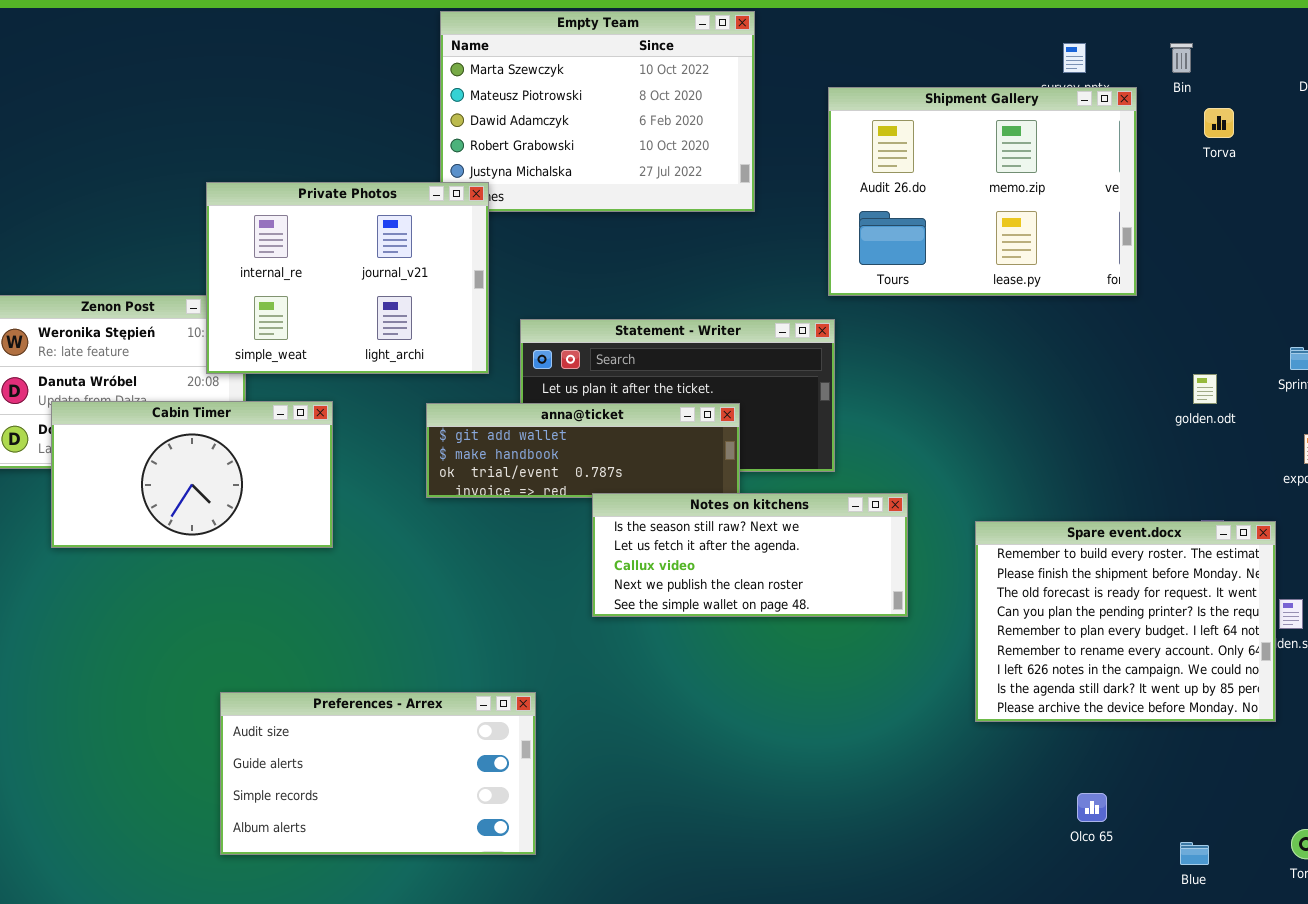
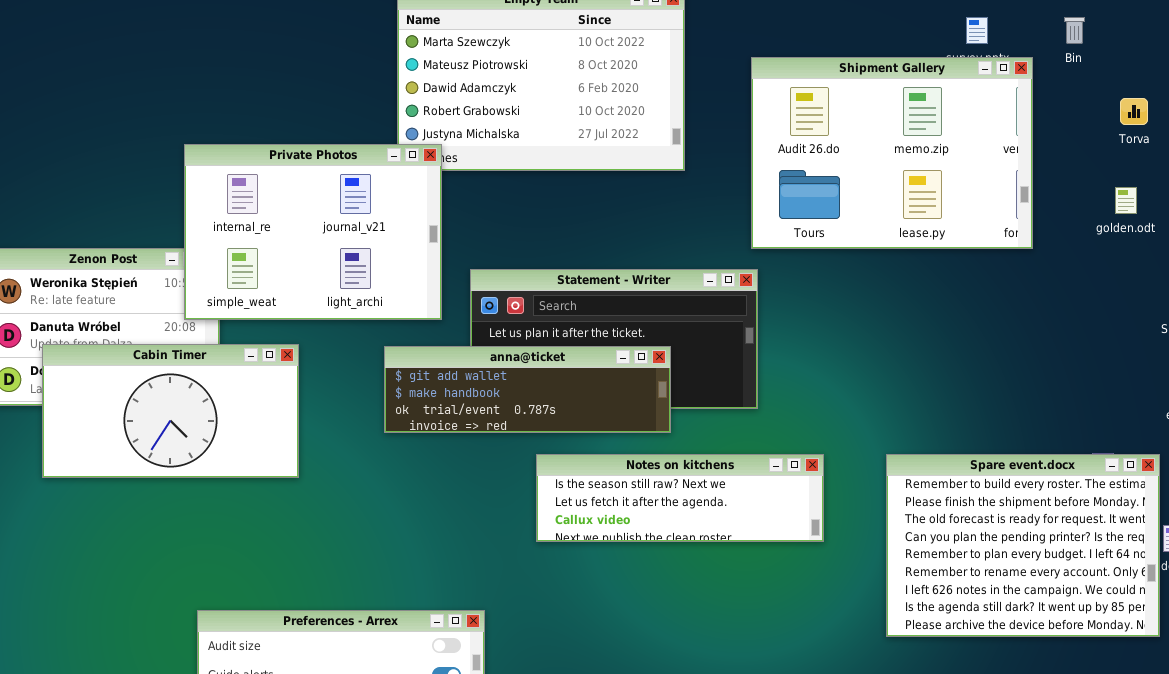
Torva: [1204,108,1234,138] -> [1120,98,1148,125], moved
golden.odt: [1193,374,1217,404] -> [1115,187,1137,214], moved
Notes on kitchens: [592,493,908,617] -> [536,454,824,542], resized

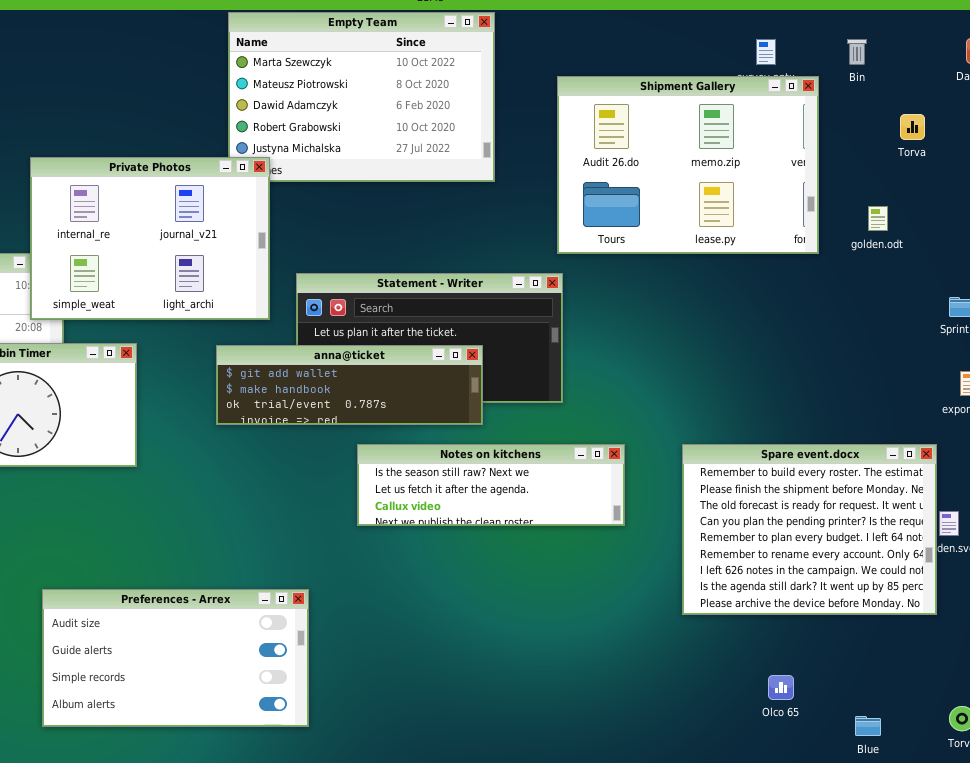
golden.odt: [1115,187,1137,214] -> [868,206,888,231], moved

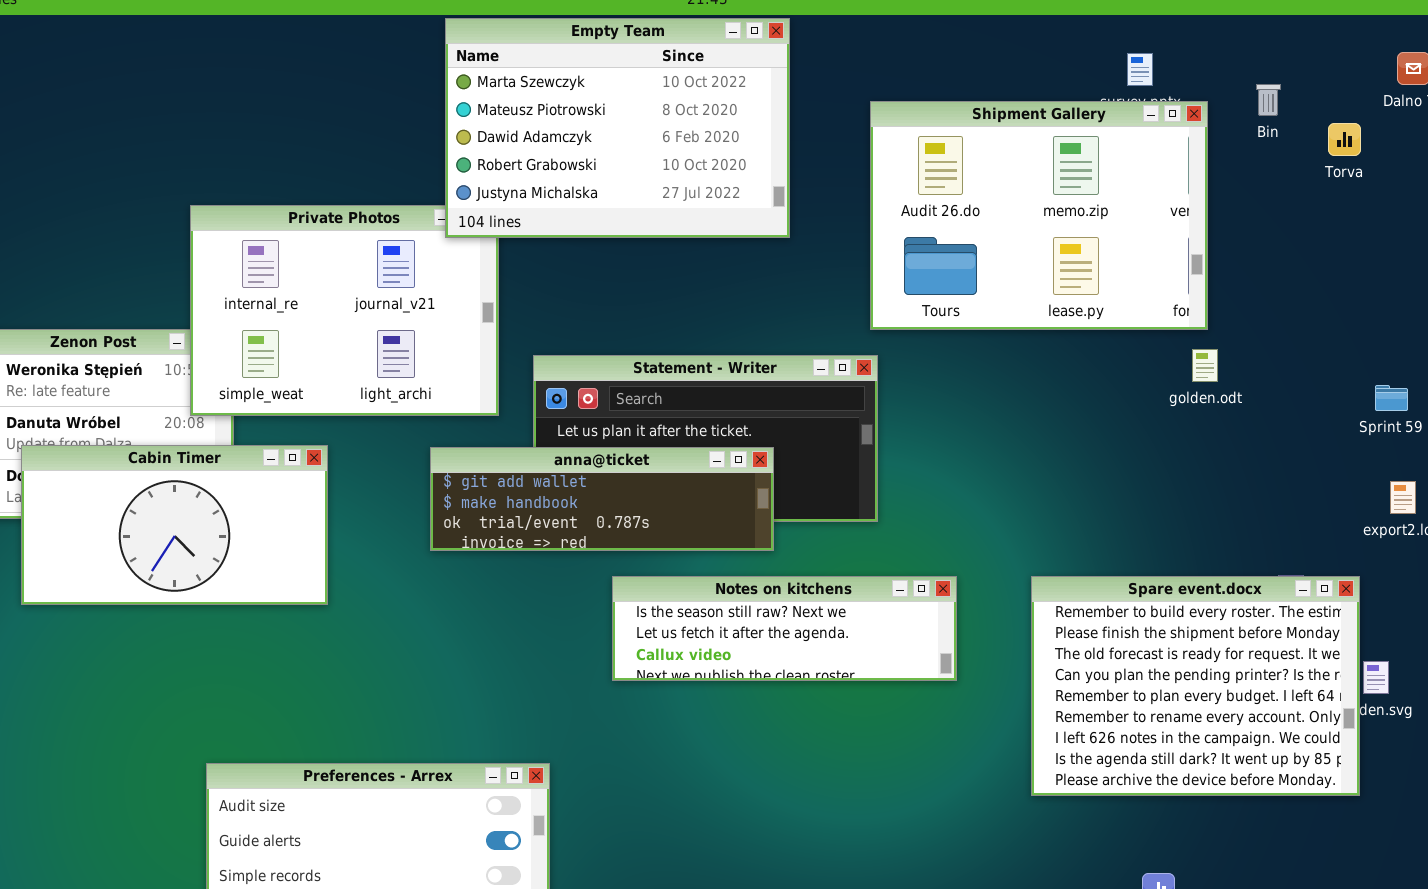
Empty Team: [228,12,495,182] -> [445,18,790,238], raised
Bin: [847,39,867,65] -> [1256,84,1281,116], moved
Torva: [900,114,925,140] -> [1328,123,1361,156], moved
golden.odt: [868,206,888,231] -> [1192,349,1218,382], moved

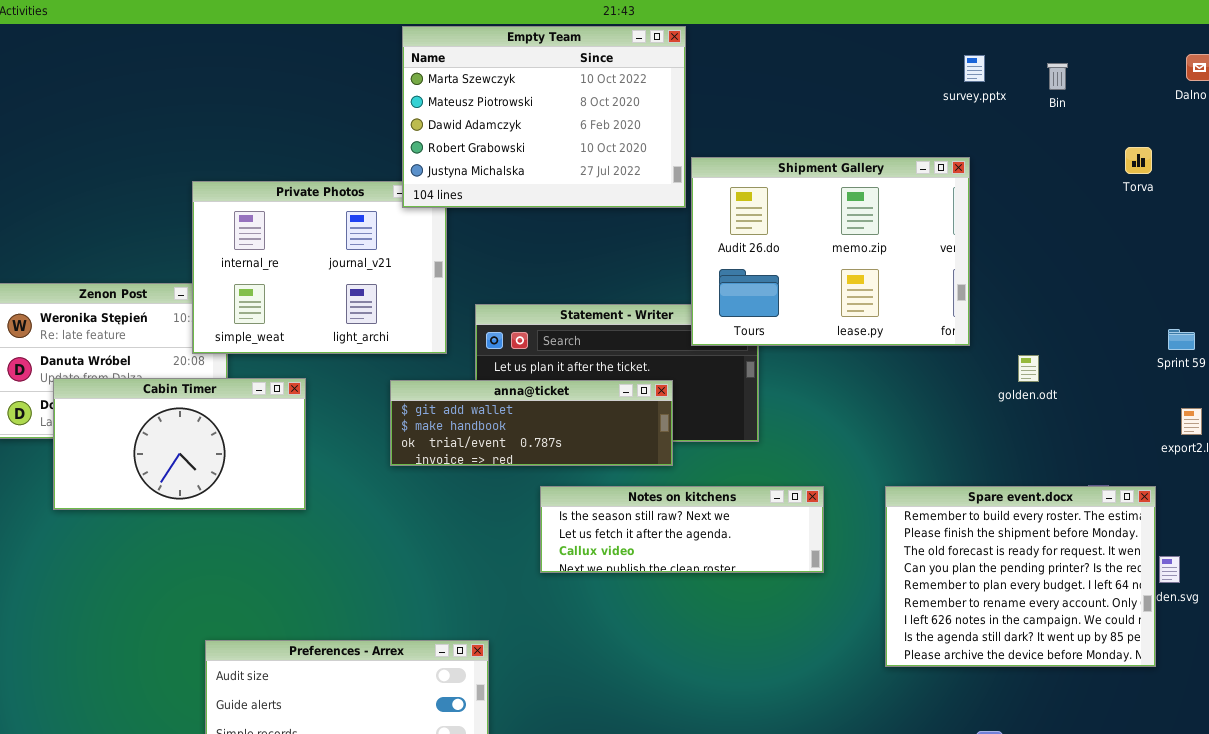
Bin: [1256,84,1281,116] -> [1047,63,1068,90], moved
Shipment Gallery: [870,101,1208,330] -> [691,157,970,346], moved
Torva: [1328,123,1361,156] -> [1125,147,1152,174], moved
golden.odt: [1192,349,1218,382] -> [1018,355,1039,382], moved

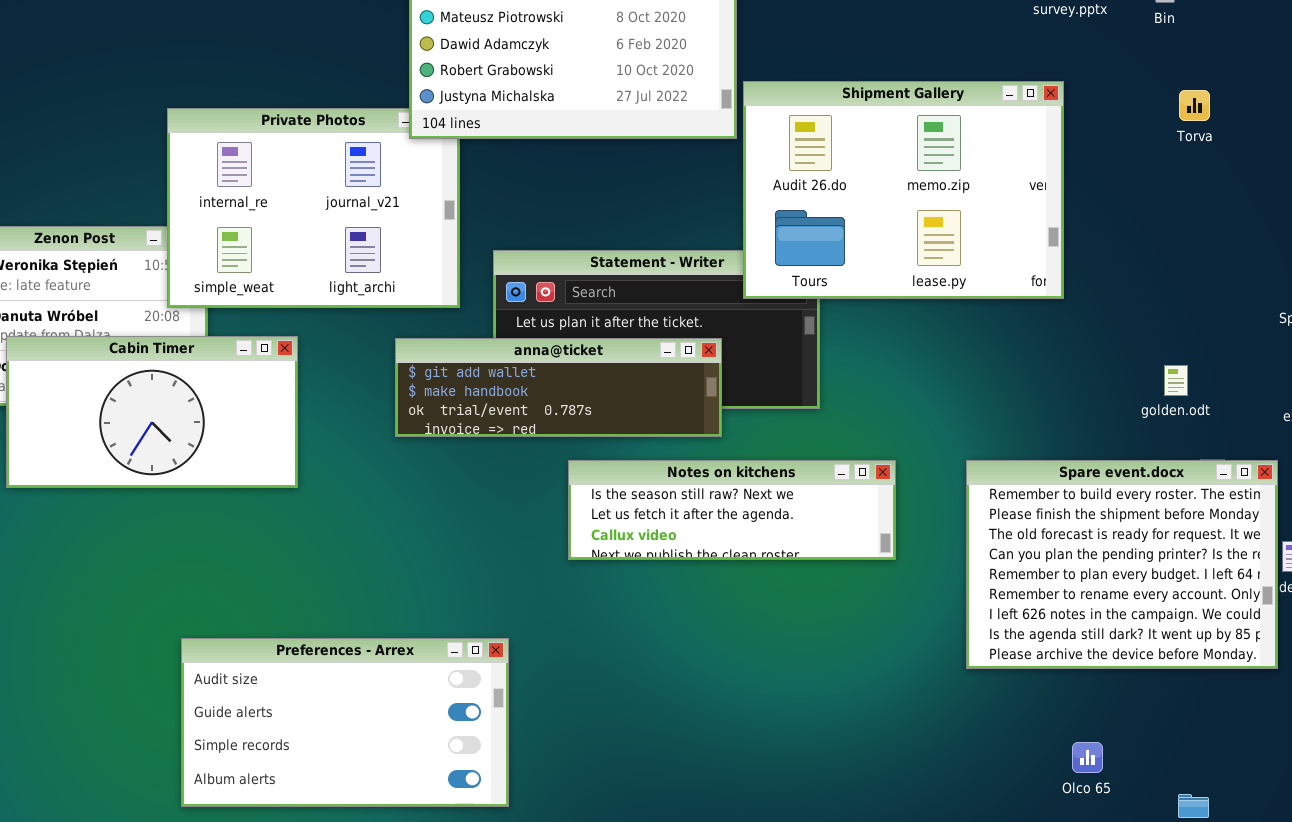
Torva: [1125,147,1152,174] -> [1179,90,1210,121], moved
golden.odt: [1018,355,1039,382] -> [1164,365,1188,396], moved

